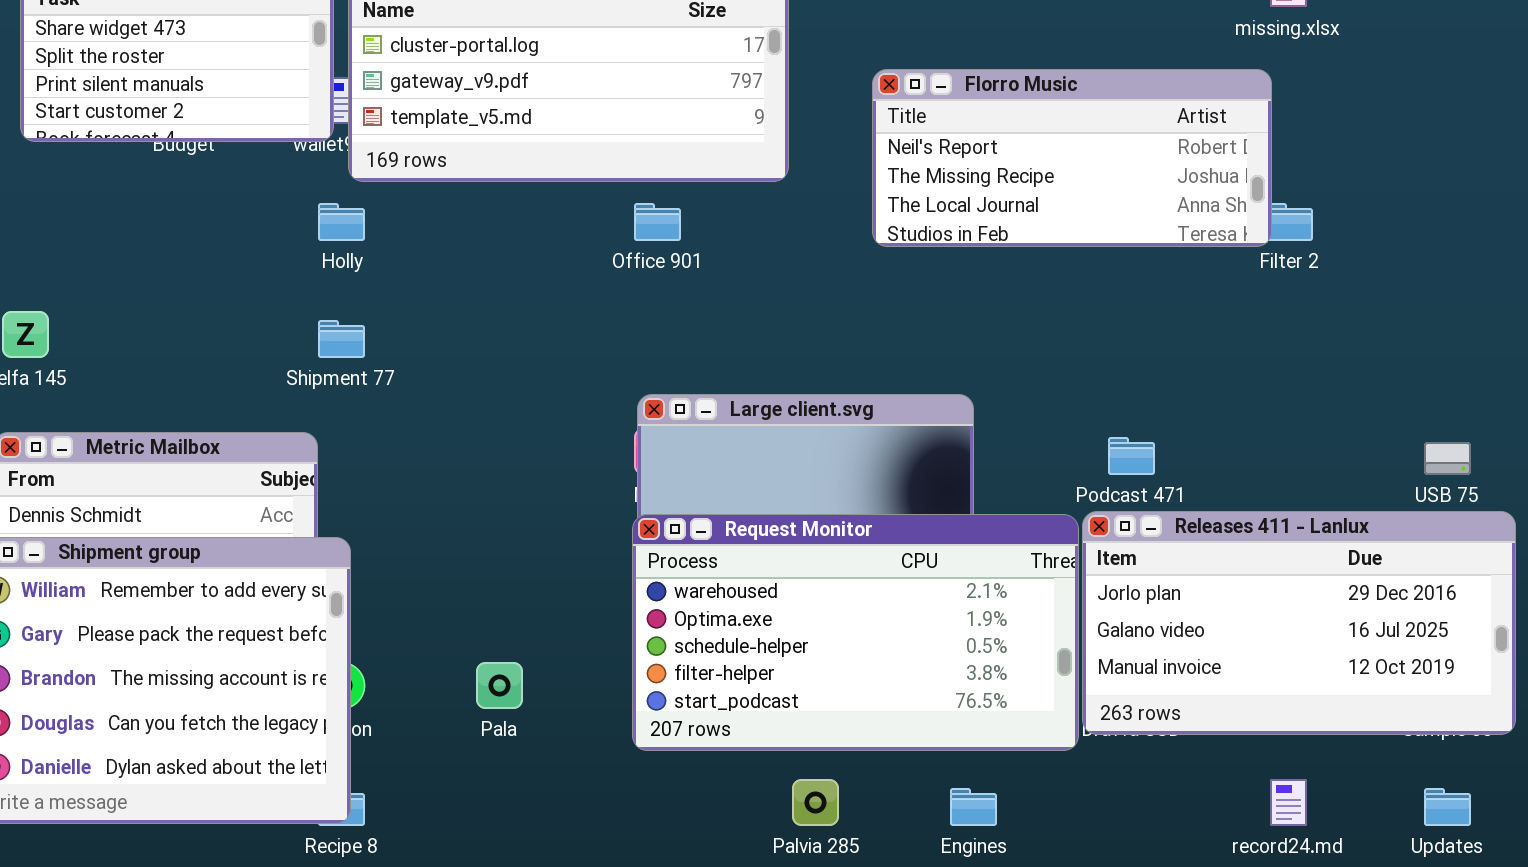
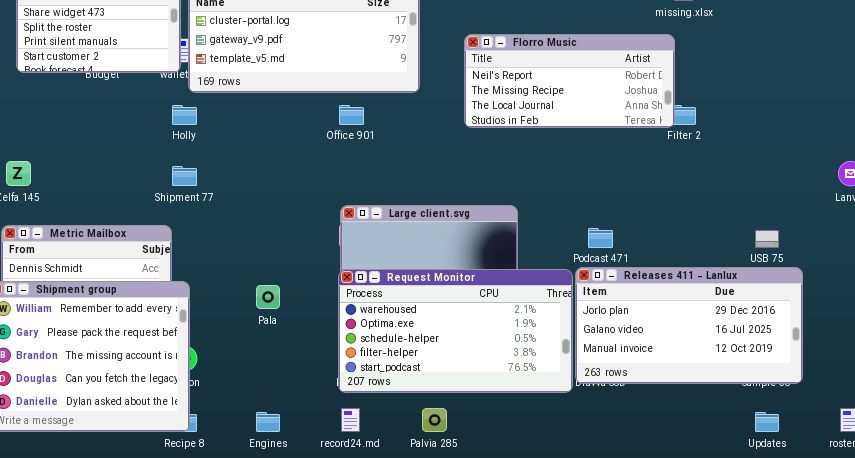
Pala: [476,662,523,709] -> [256,285,280,309], moved
record24.md: [1270,779,1307,826] -> [341,408,360,432], moved
Engines: [950,788,997,826] -> [256,412,280,432], moved

